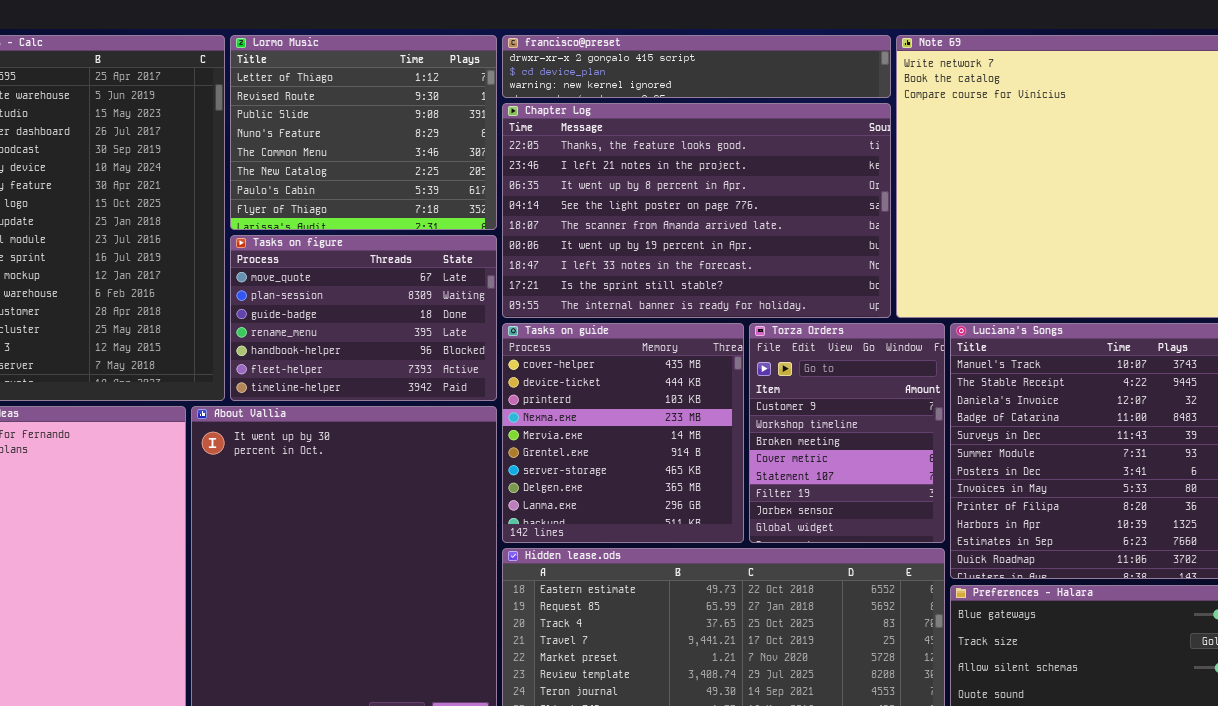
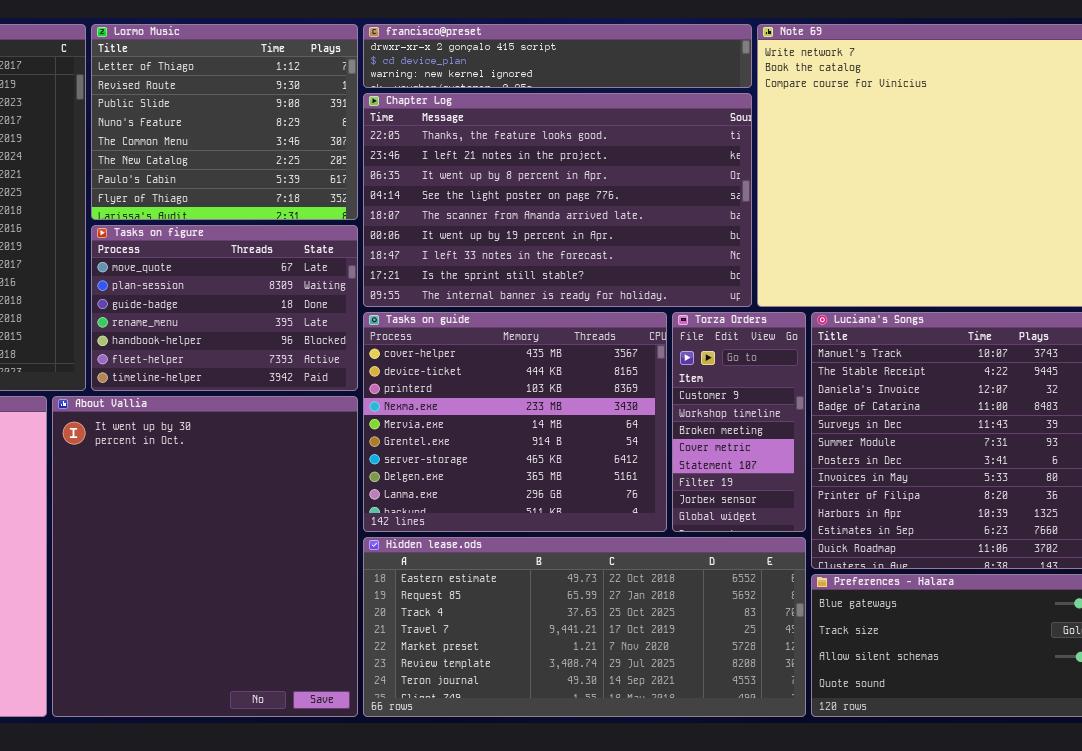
Tasks on guide: [502,323,744,543] -> [363,312,667,532], resized
Torza Orders: [749,323,945,543] -> [672,312,806,532], resized

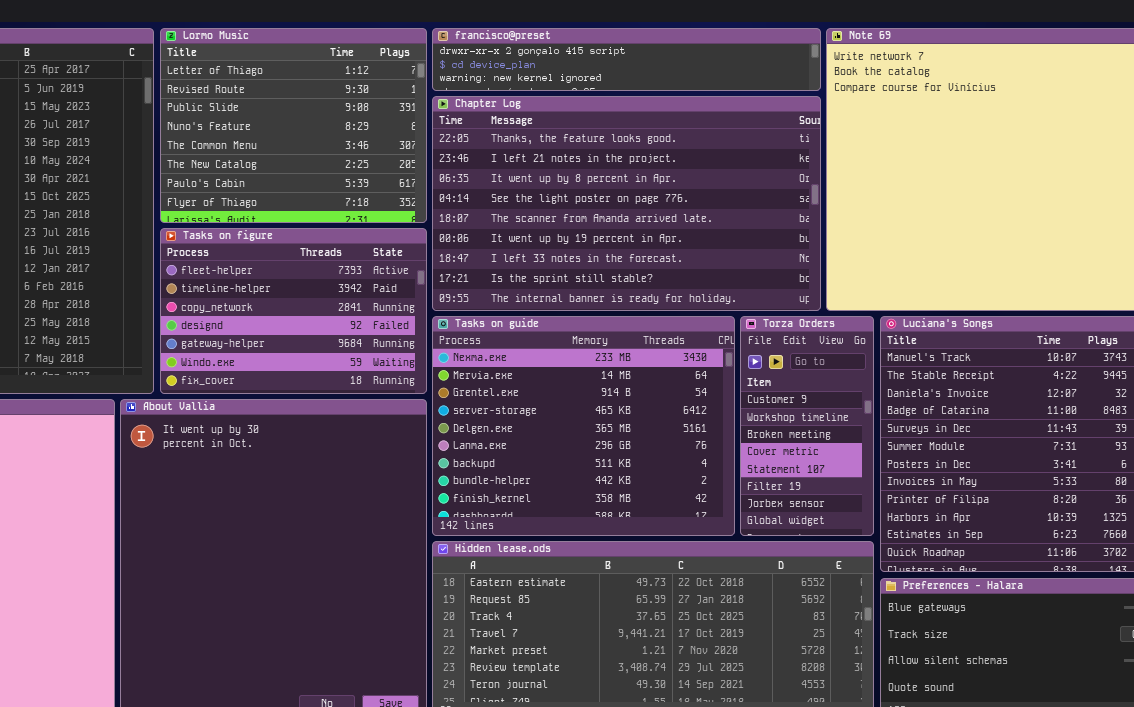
Tasks on figure: [91,225,358,391] -> [160,228,427,394], scrolled down 5 rows
Tasks on guide: [363,312,667,532] -> [432,316,735,536], scrolled down 3 rows

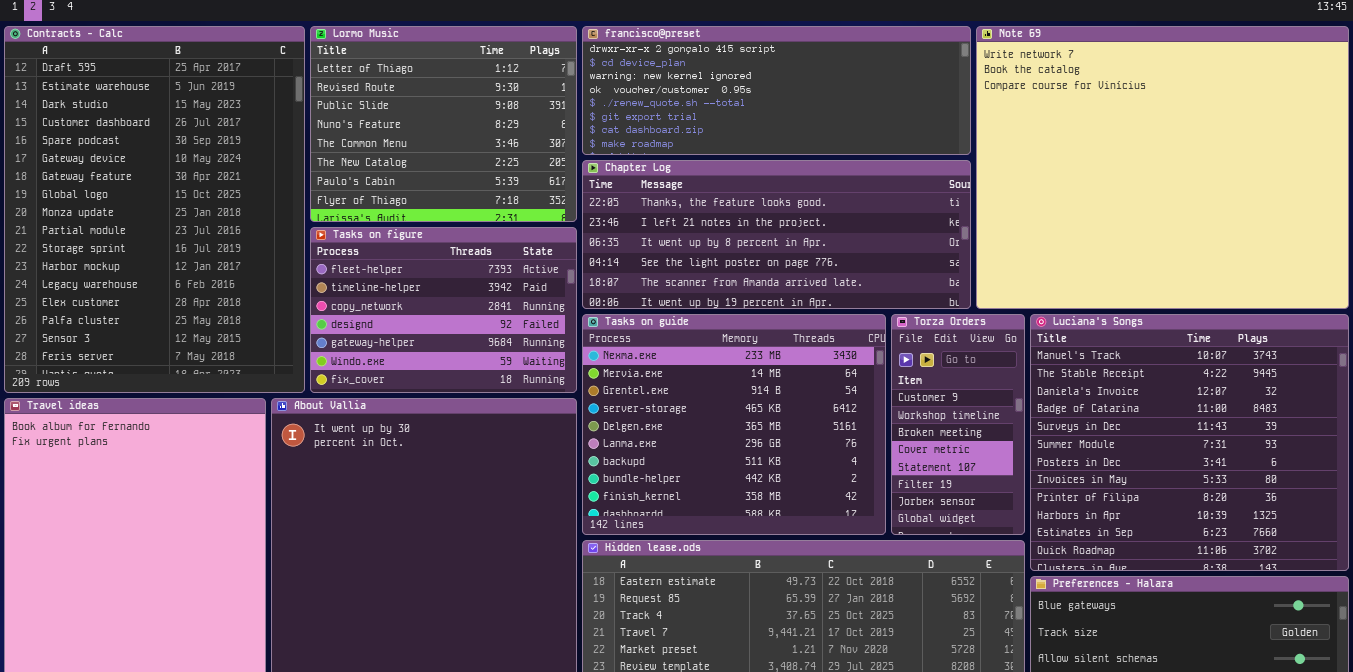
francisco@preset: [432,28,821,91] -> [582,26,971,155], resized
Chapter Log: [432,96,821,311] -> [582,160,971,309], resized

